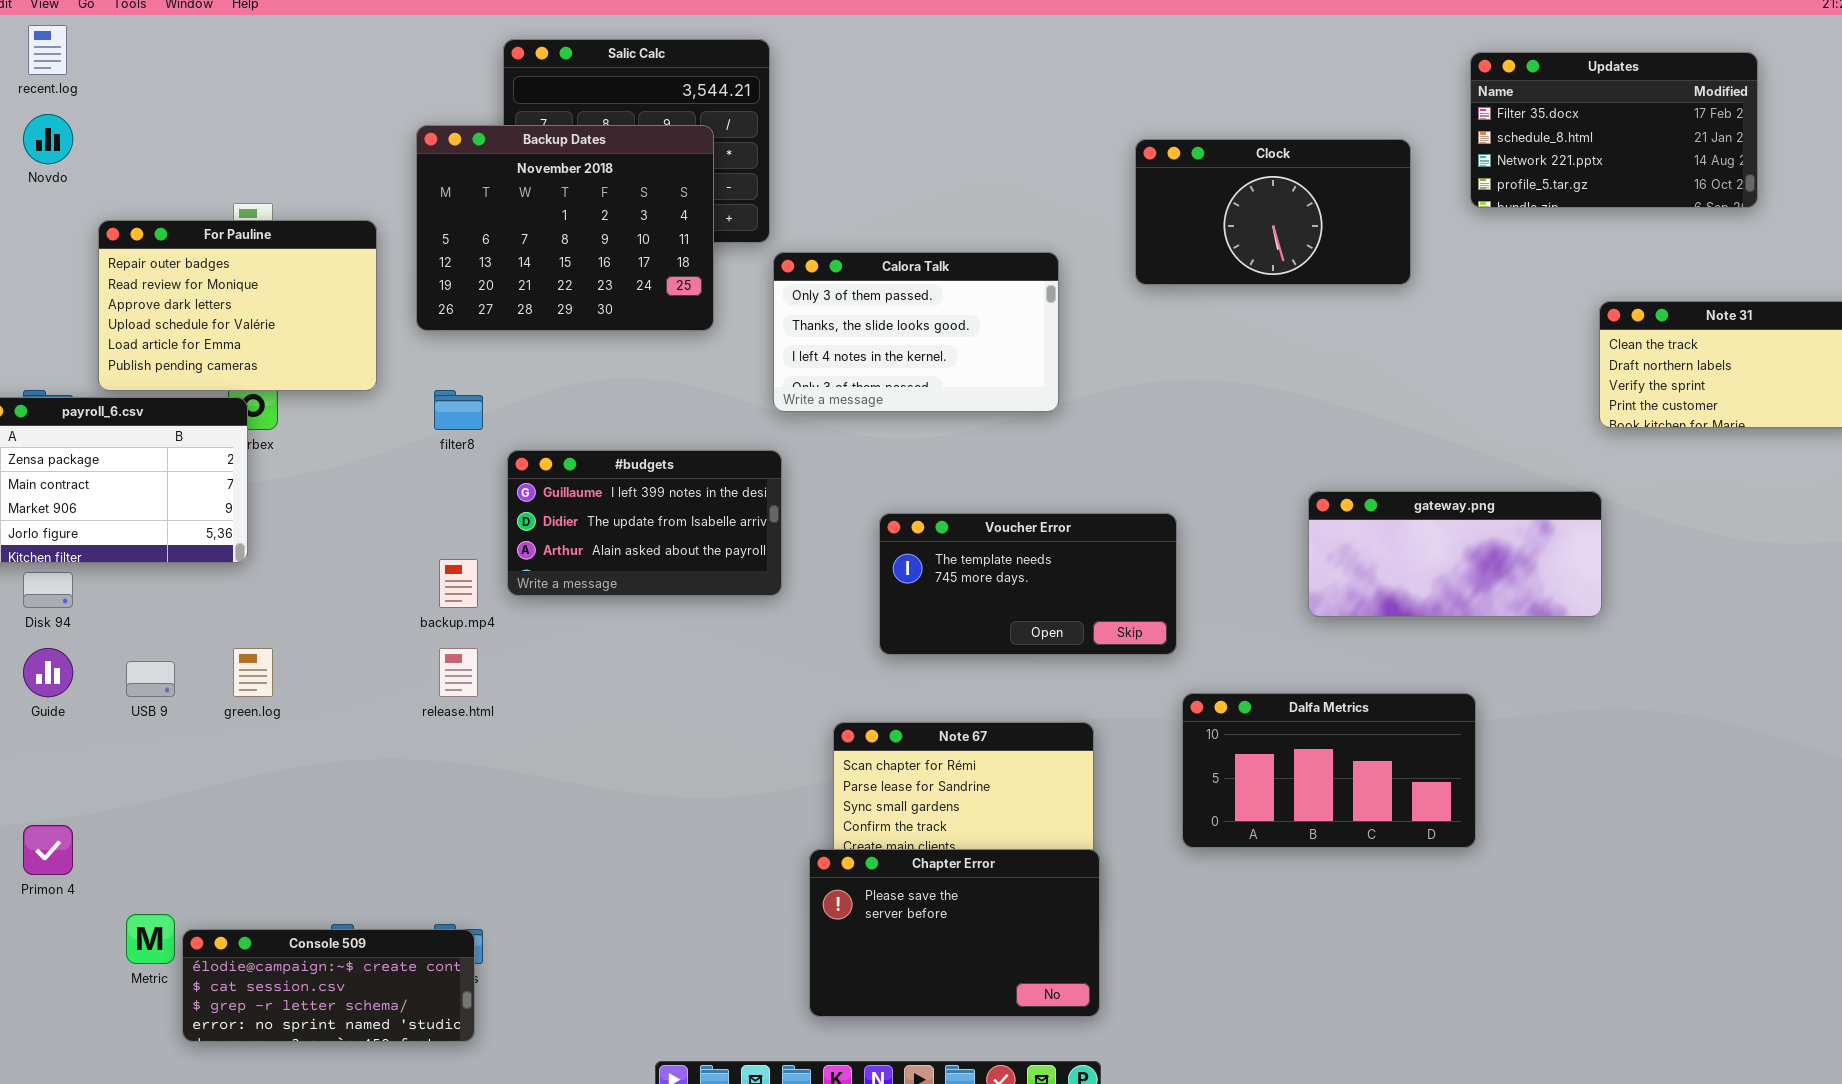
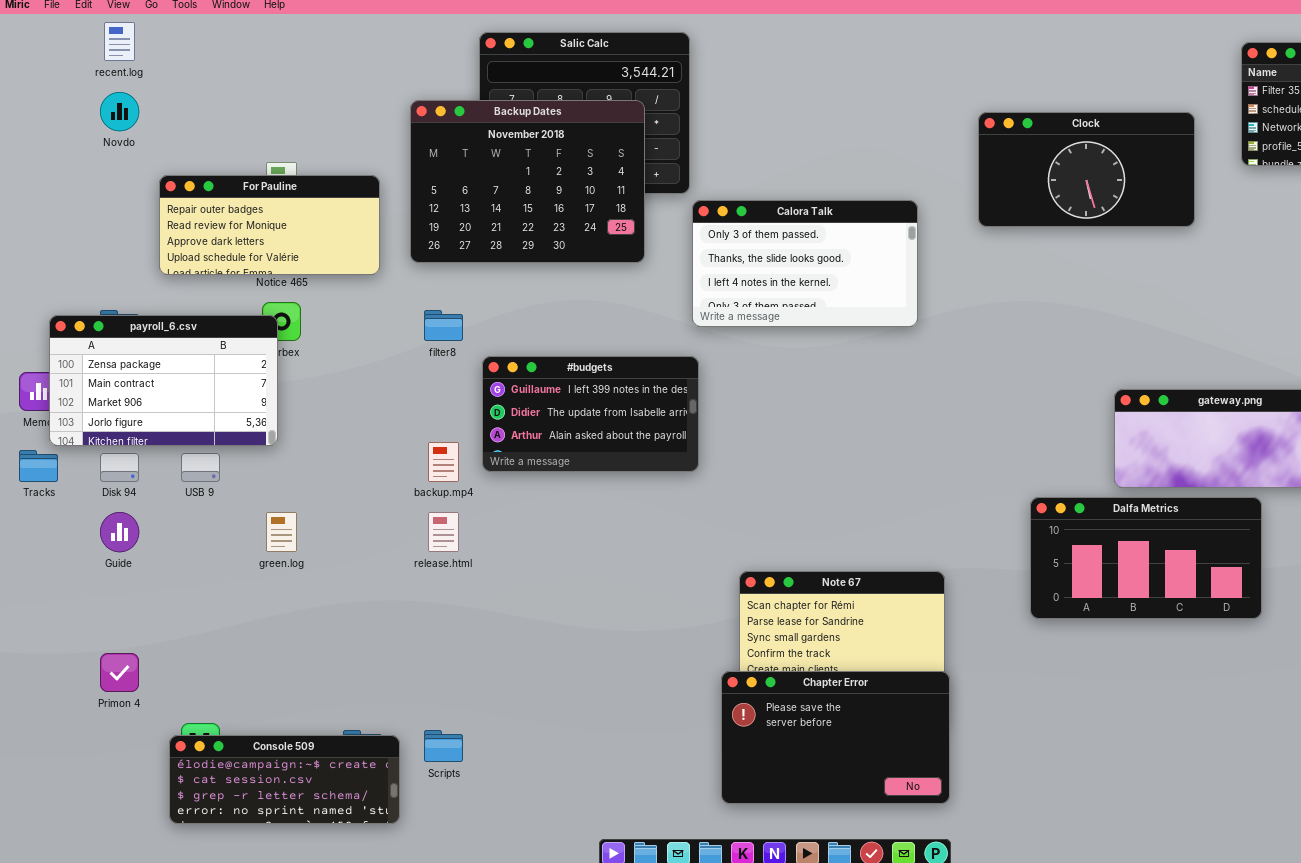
For Pauline: [98,220,377,391] -> [159,175,380,275], resized
Voucher Error: [879,513,1177,655] -> none, closed
USB 9: [126,661,175,697] -> [181,453,220,482], moved
Dalfa Metrics: [1182,693,1476,848] -> [1030,497,1262,619], moved
Console 509: [182,929,475,1042] -> [169,735,400,824], moved

